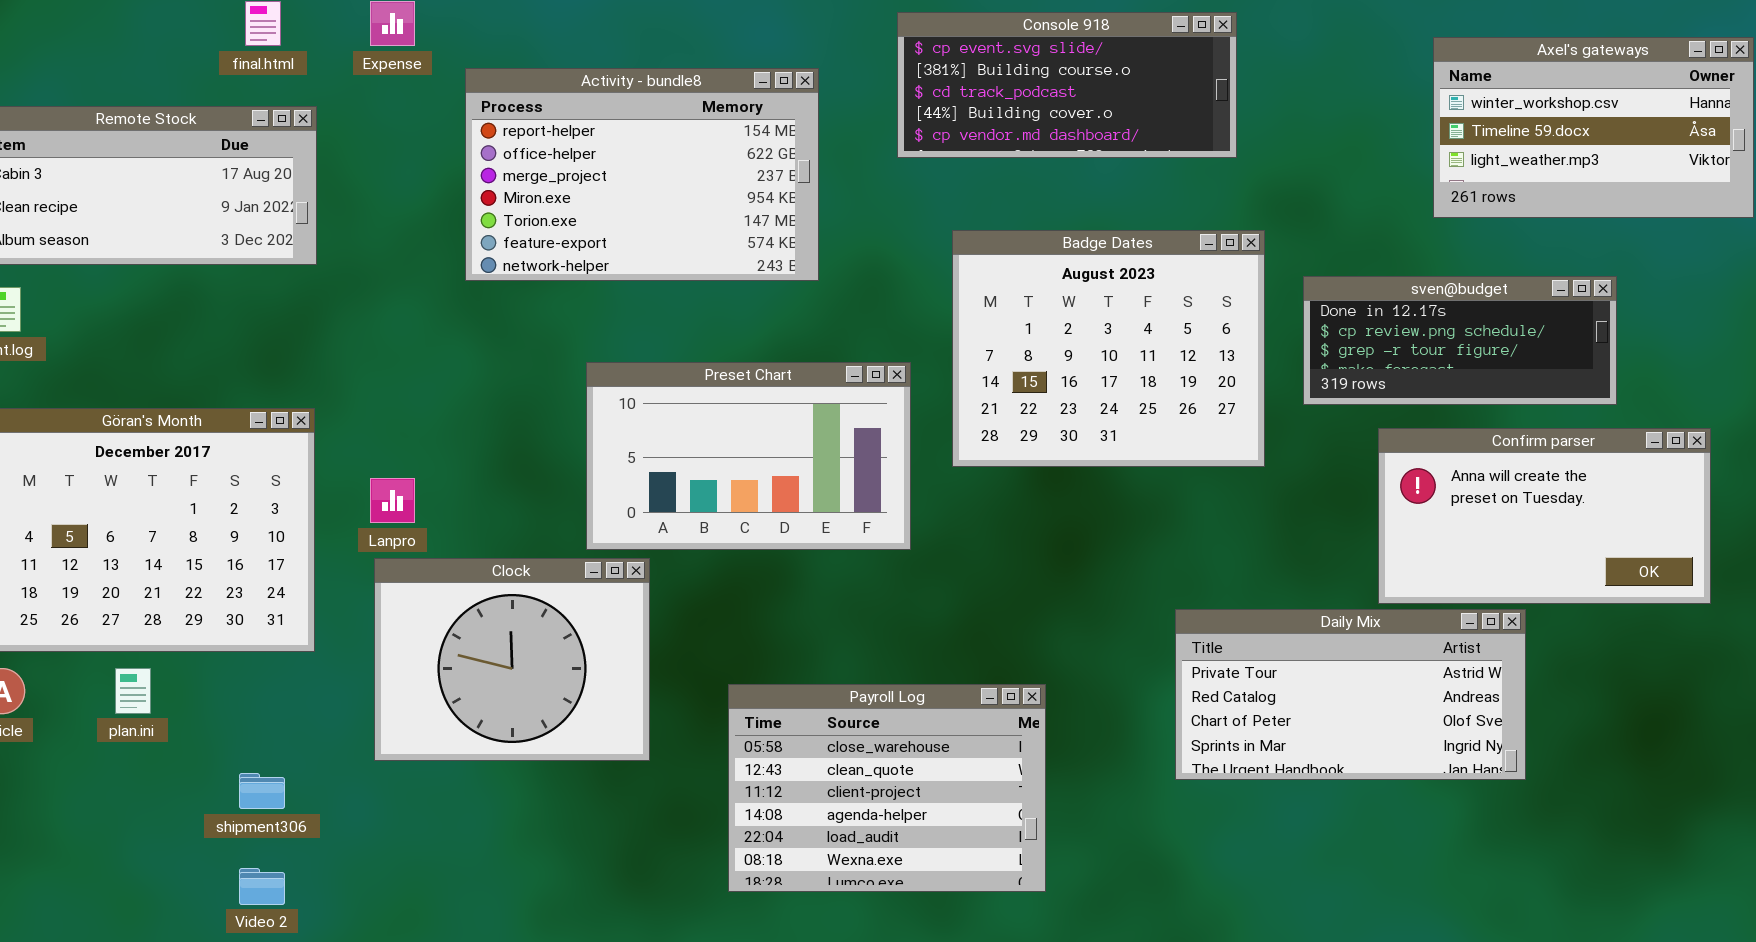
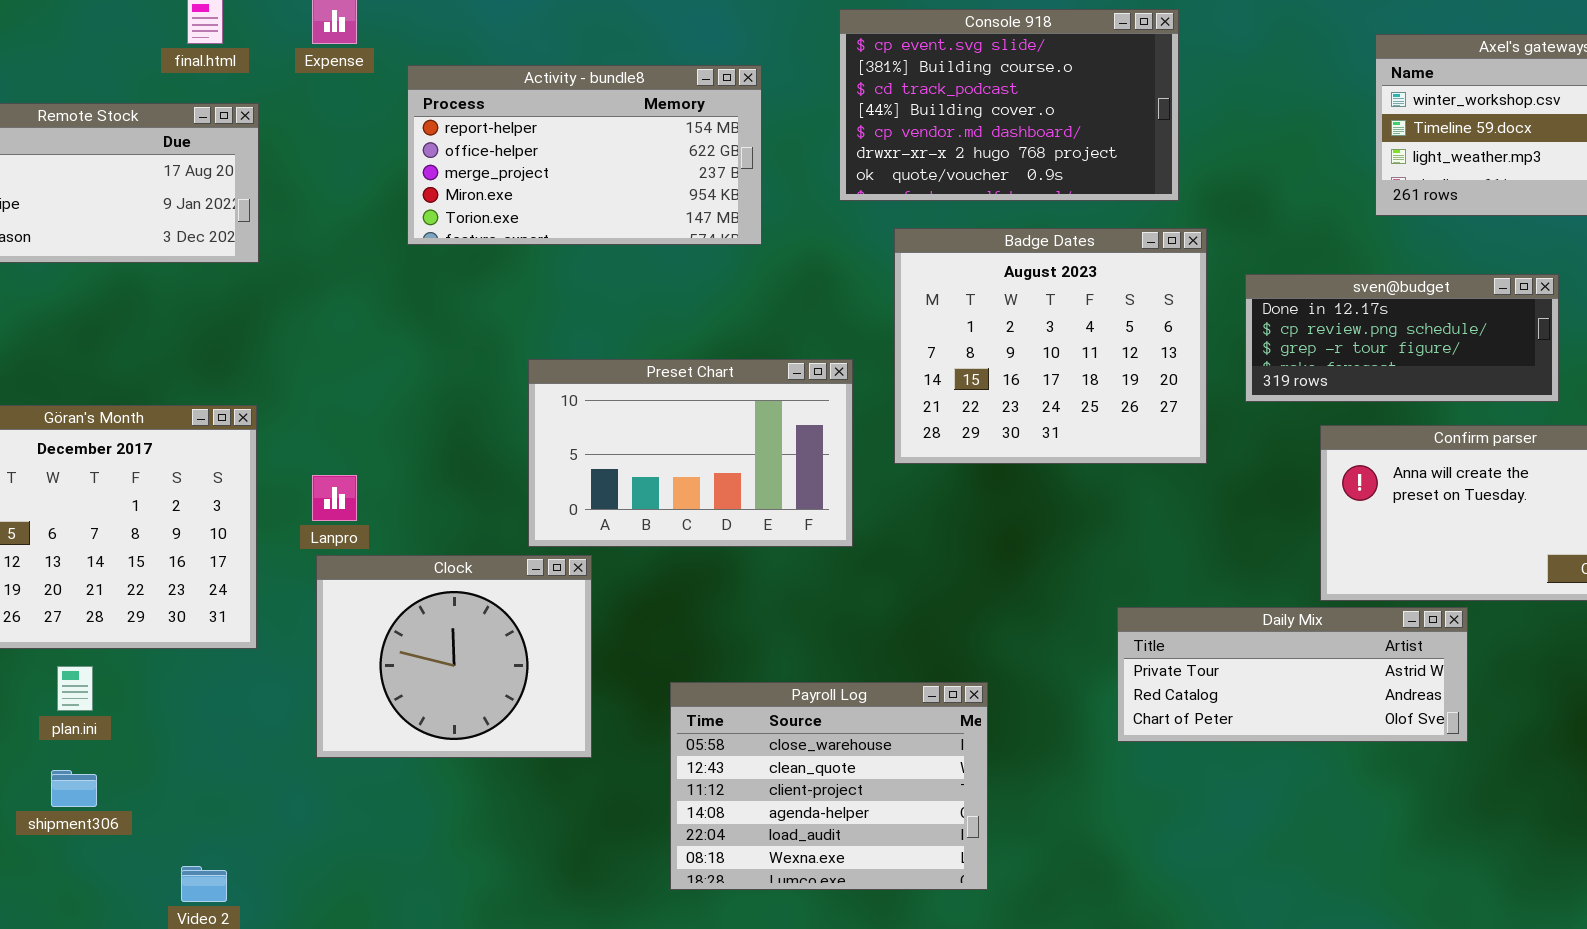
Console 918: [897,12,1237,158] -> [839,9,1179,201], resized
Activity - bundle8: [465,68,819,281] -> [407,65,762,245], resized
Daily Mix: [1175,609,1526,780] -> [1117,607,1468,742], resized
shipment306: [239,773,285,809] -> [51,770,97,807], moved

